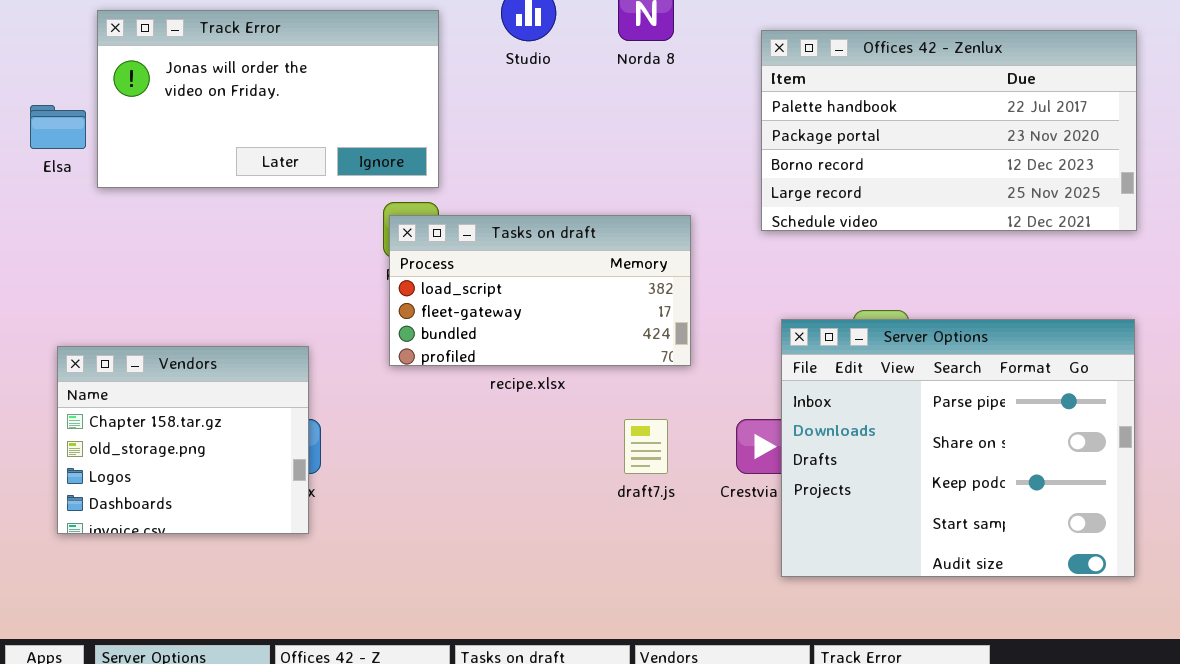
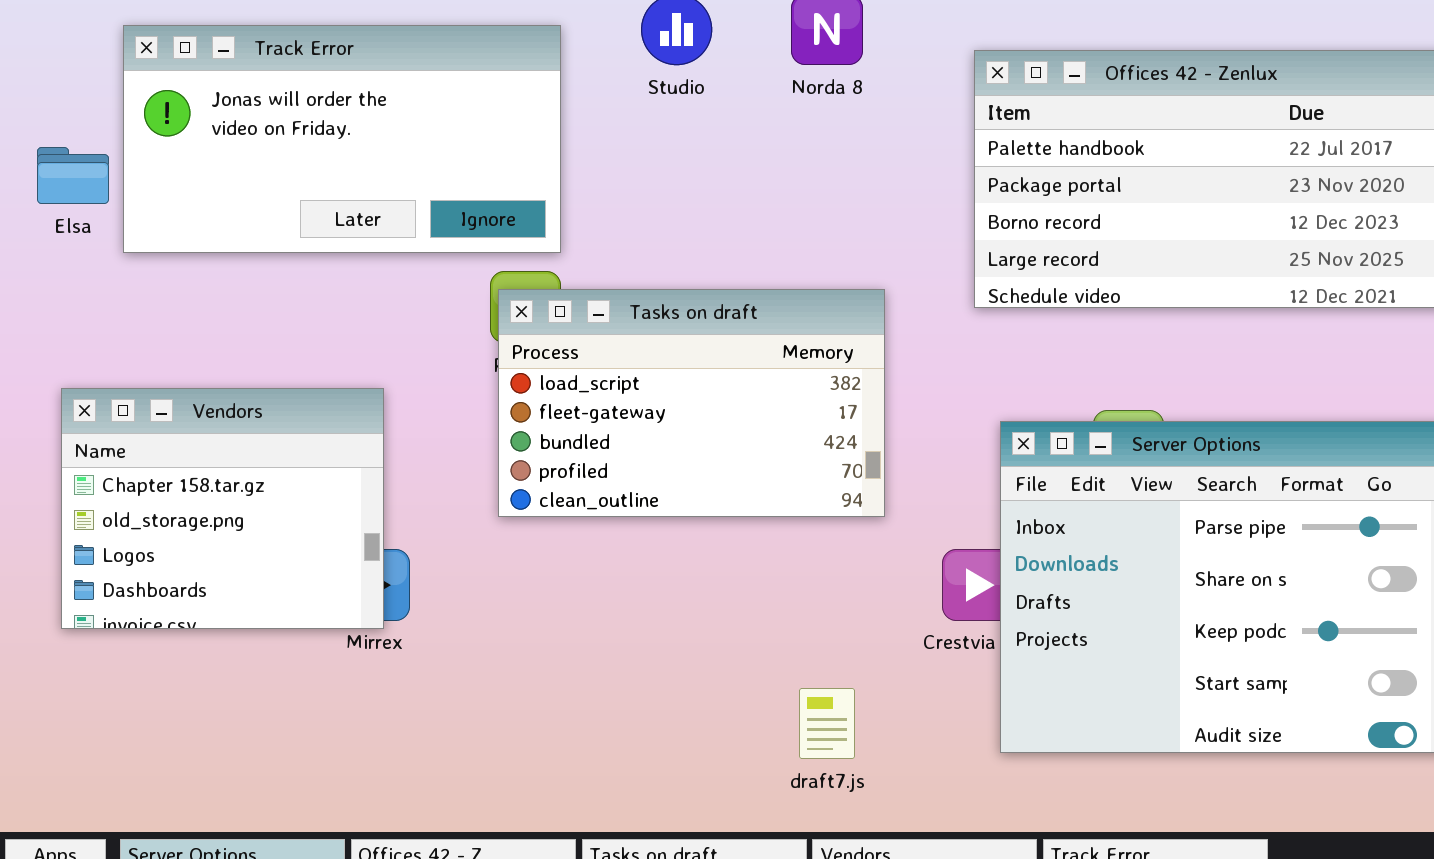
Tasks on draft: [389,215,691,366] -> [498,289,885,517], resized
Vendors: [57,346,309,534] -> [61,388,384,629], moved
draft7.js: [624,419,668,474] -> [799,688,855,759], moved

